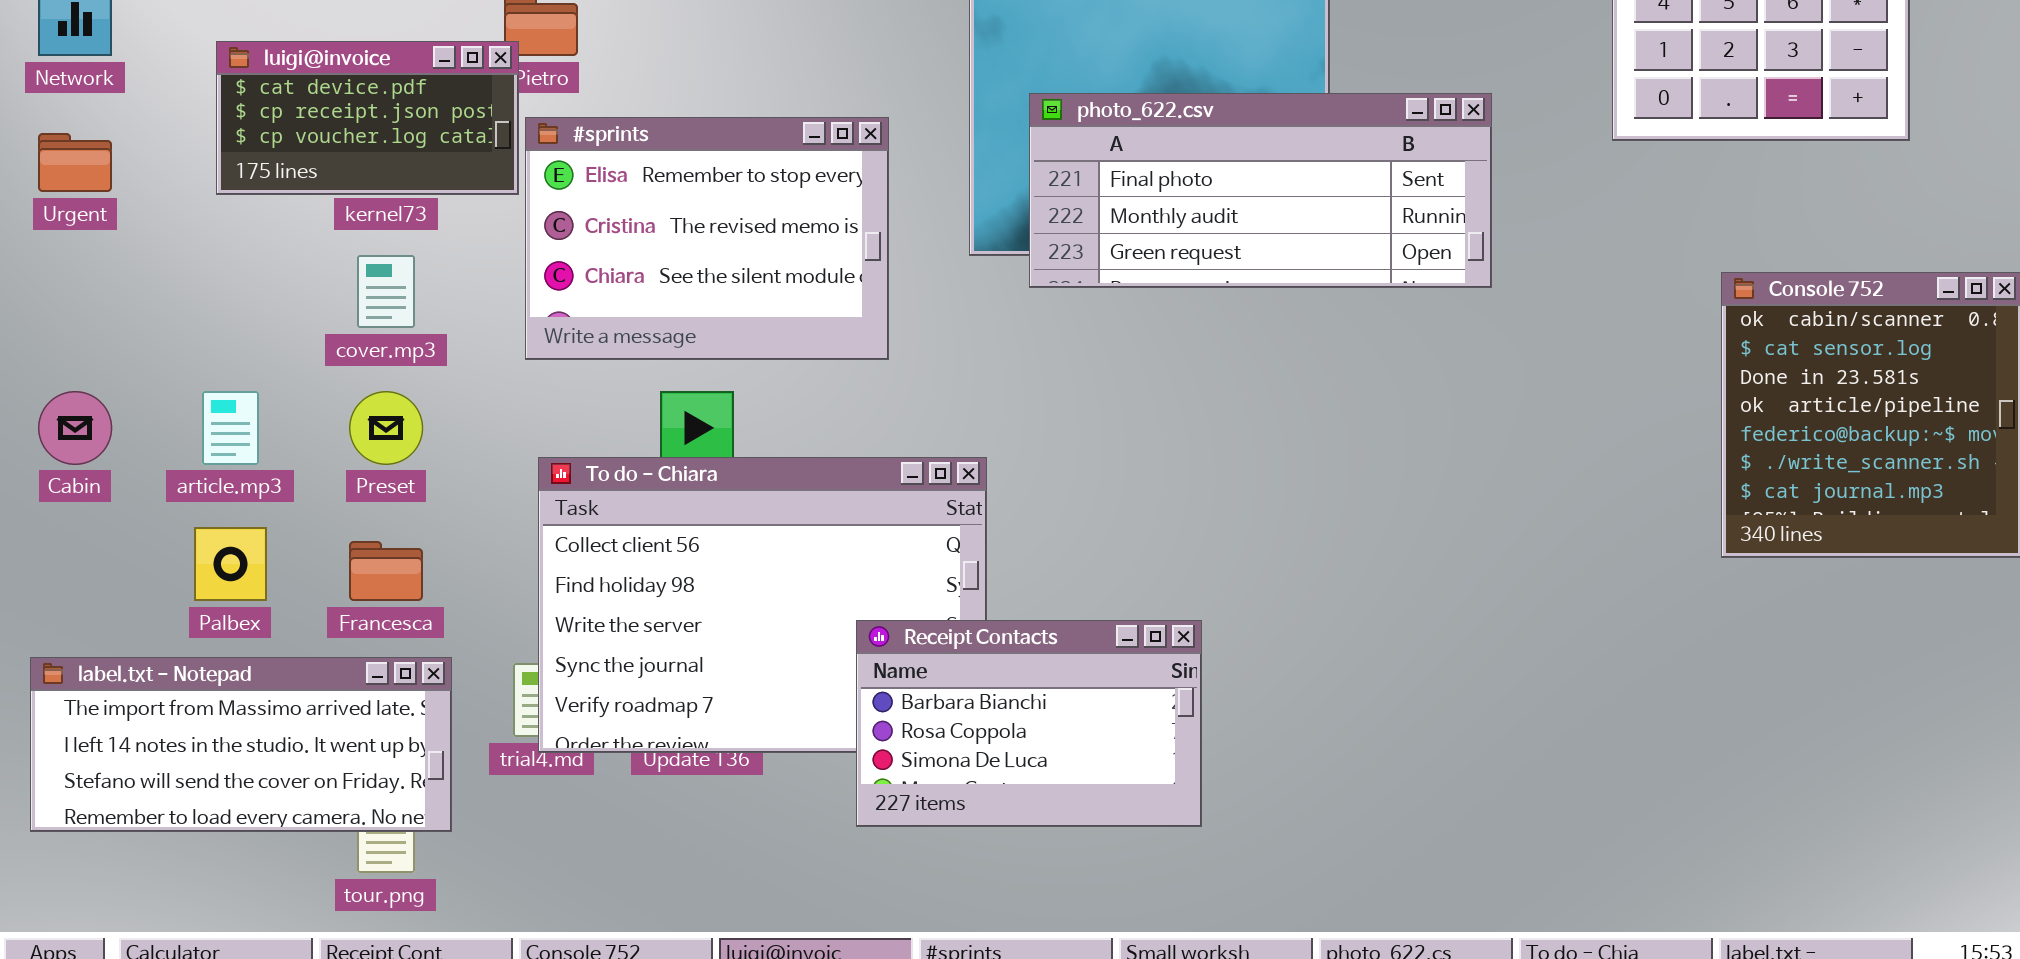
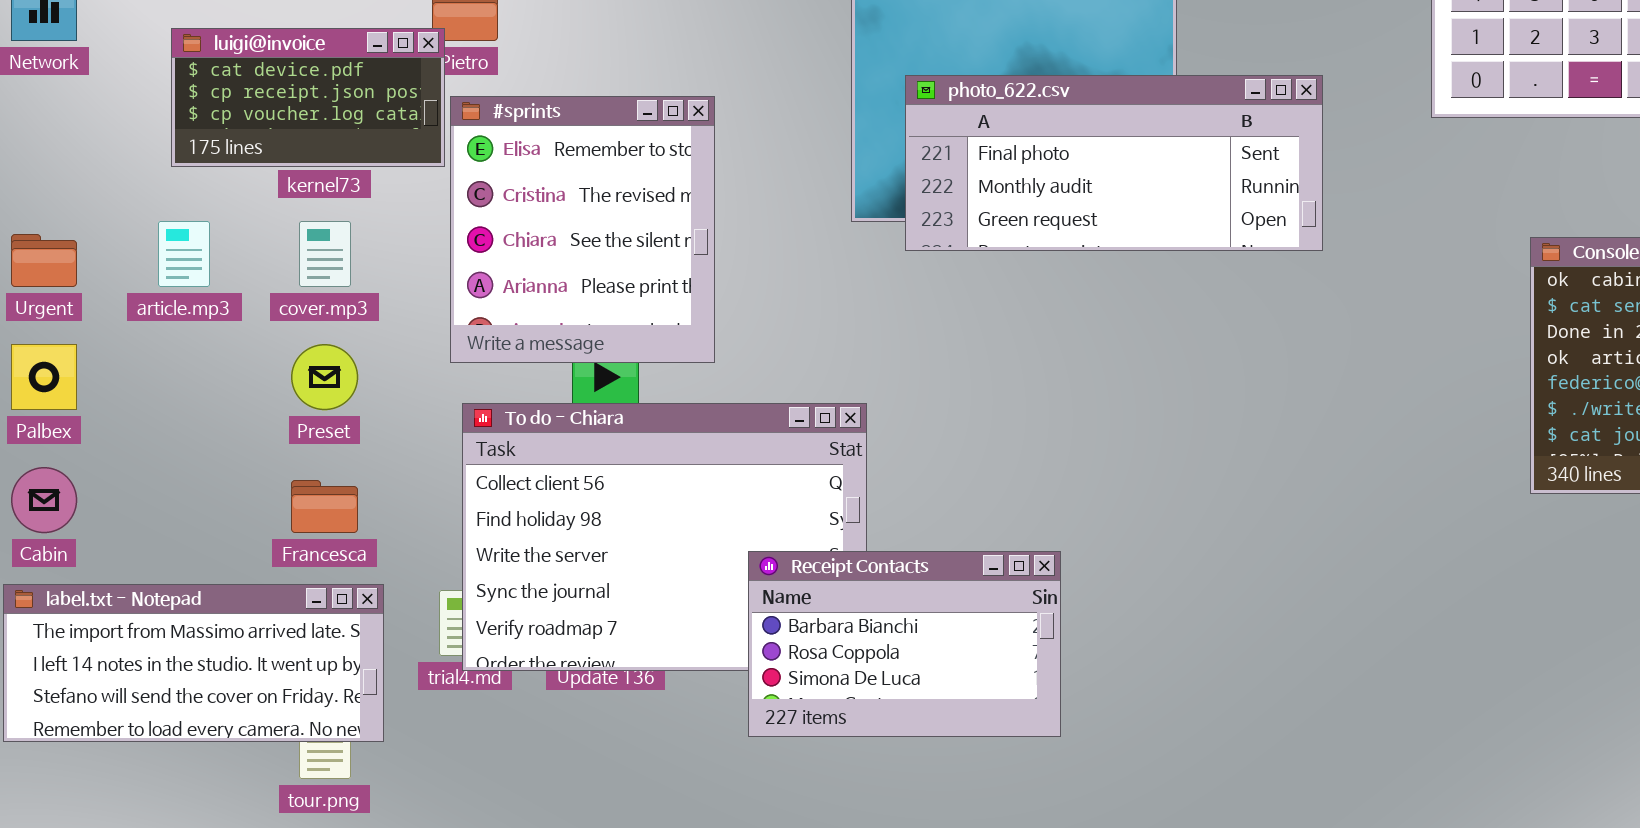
#sprints: [525,117,889,360] -> [450,96,715,363], resized
Urgent: [38,133,112,192] -> [11,234,77,287], moved
Cabin: [38,391,112,465] -> [11,467,77,533], moved
article.mp3: [202,391,259,465] -> [158,221,210,287], moved
Palbex: [194,527,267,601] -> [11,344,77,410], moved

